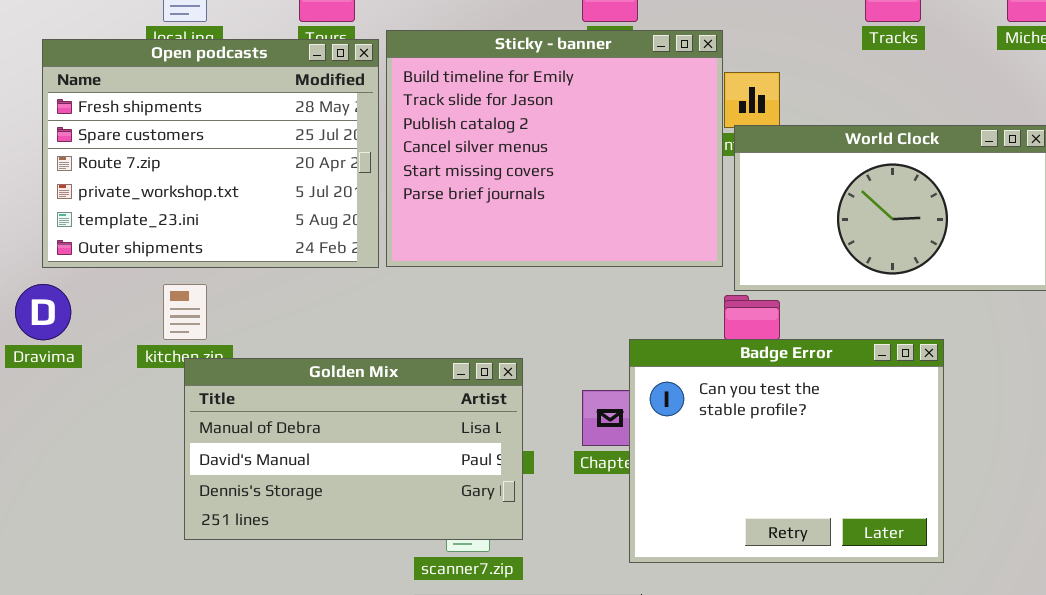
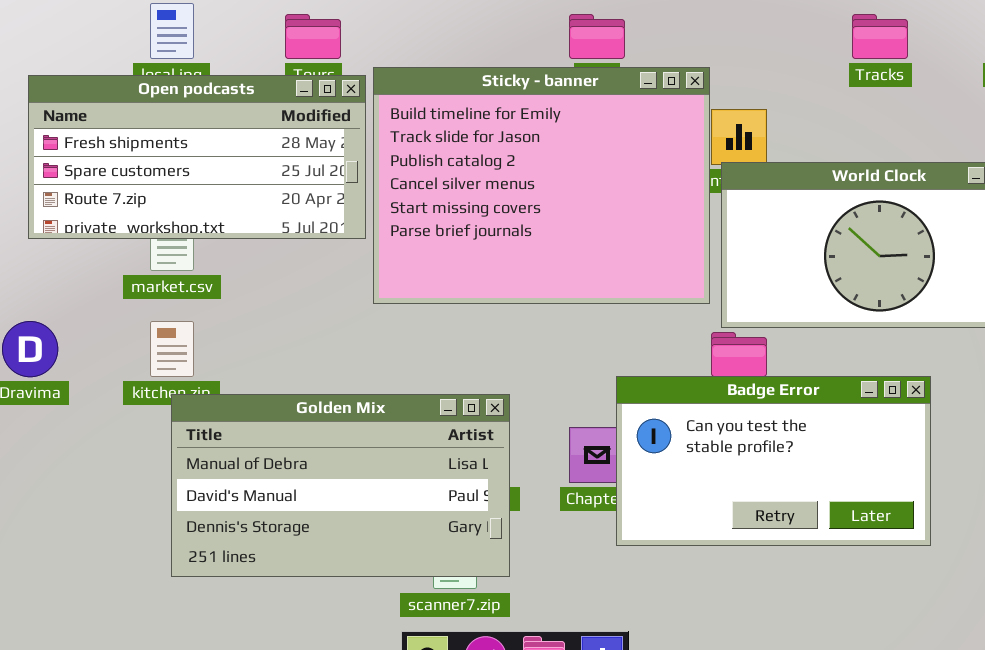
Open podcasts: [42,39,379,268] -> [28,75,366,239], resized
Badge Error: [629,339,944,563] -> [616,376,931,546], resized

